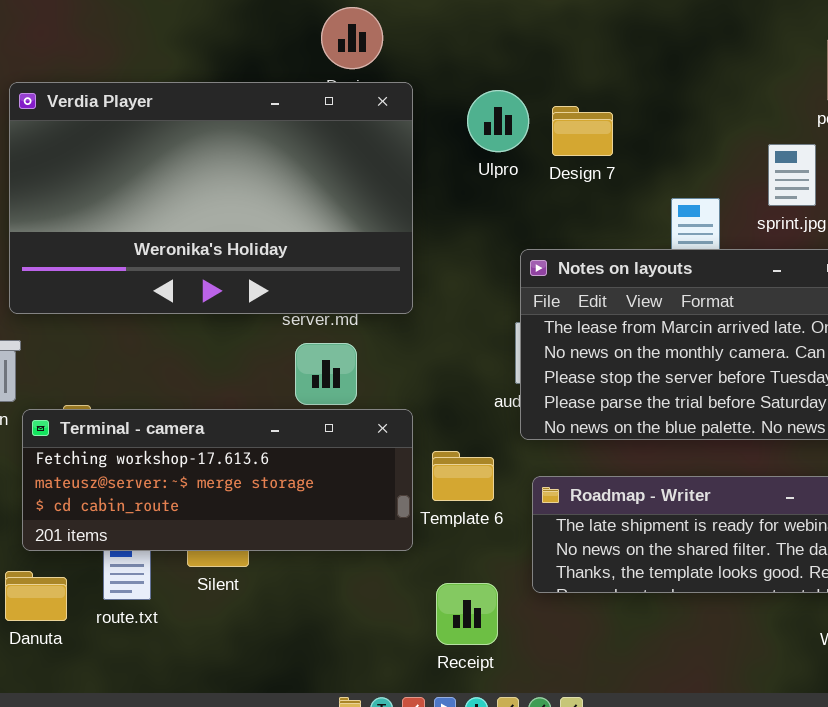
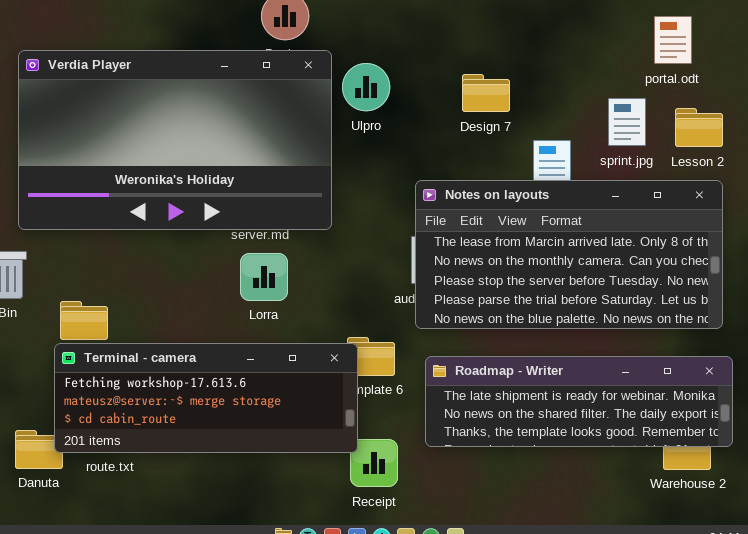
Ulpro: [467,90,529,152] -> [342,63,390,111], moved
Design 7: [552,106,613,156] -> [462,74,510,112], moved
Terminal - camera: [22,409,413,551] -> [54,343,358,453], moved

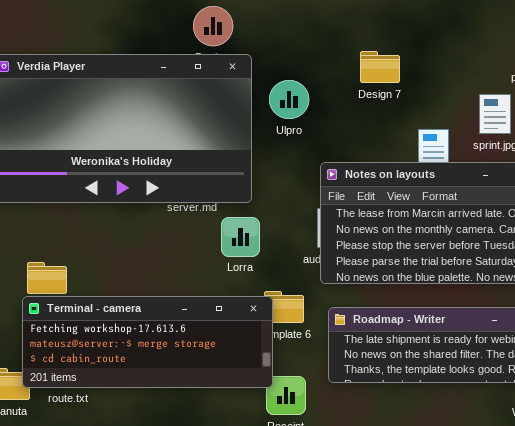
Ulpro: [342,63,390,111] -> [269,80,309,119], moved
Design 7: [462,74,510,112] -> [360,51,400,83], moved
Lorra: [240,253,288,301] -> [221,217,260,257], moved

